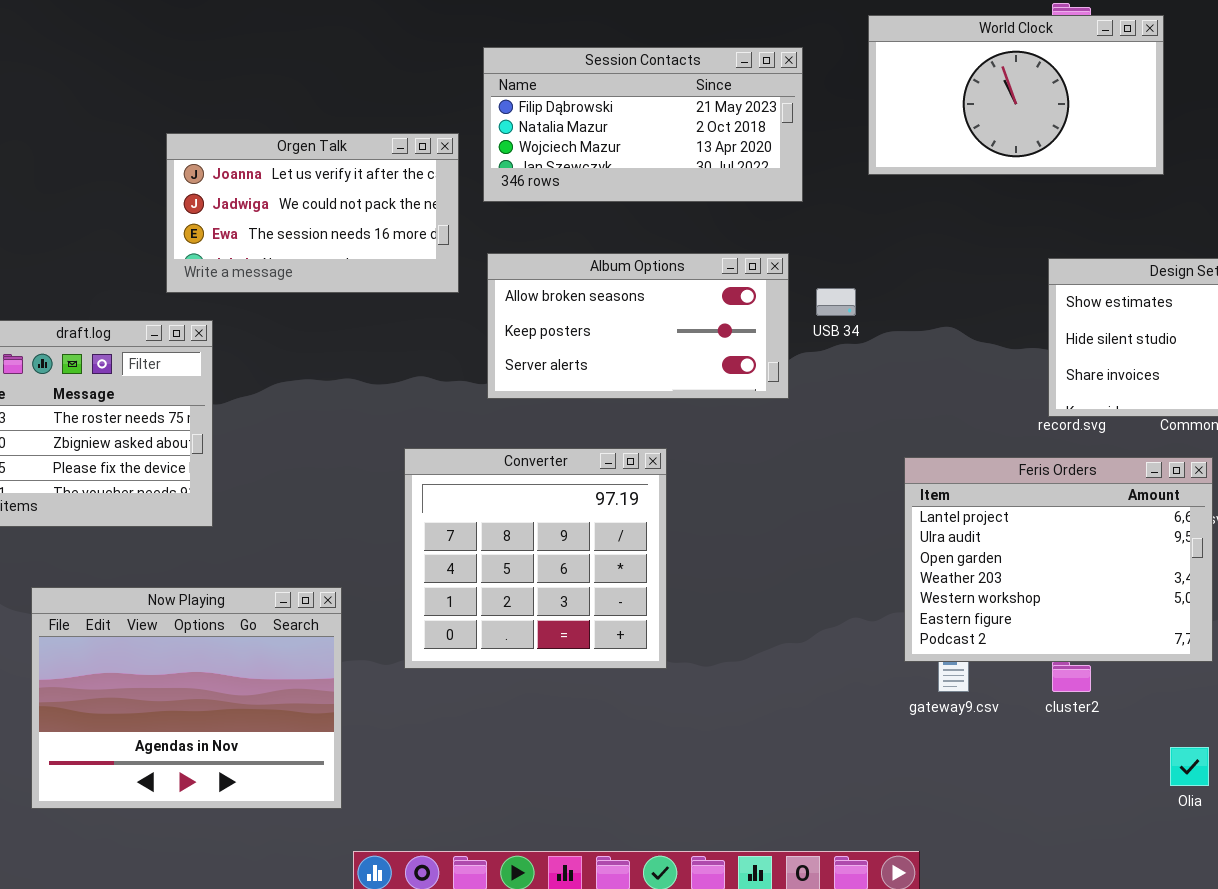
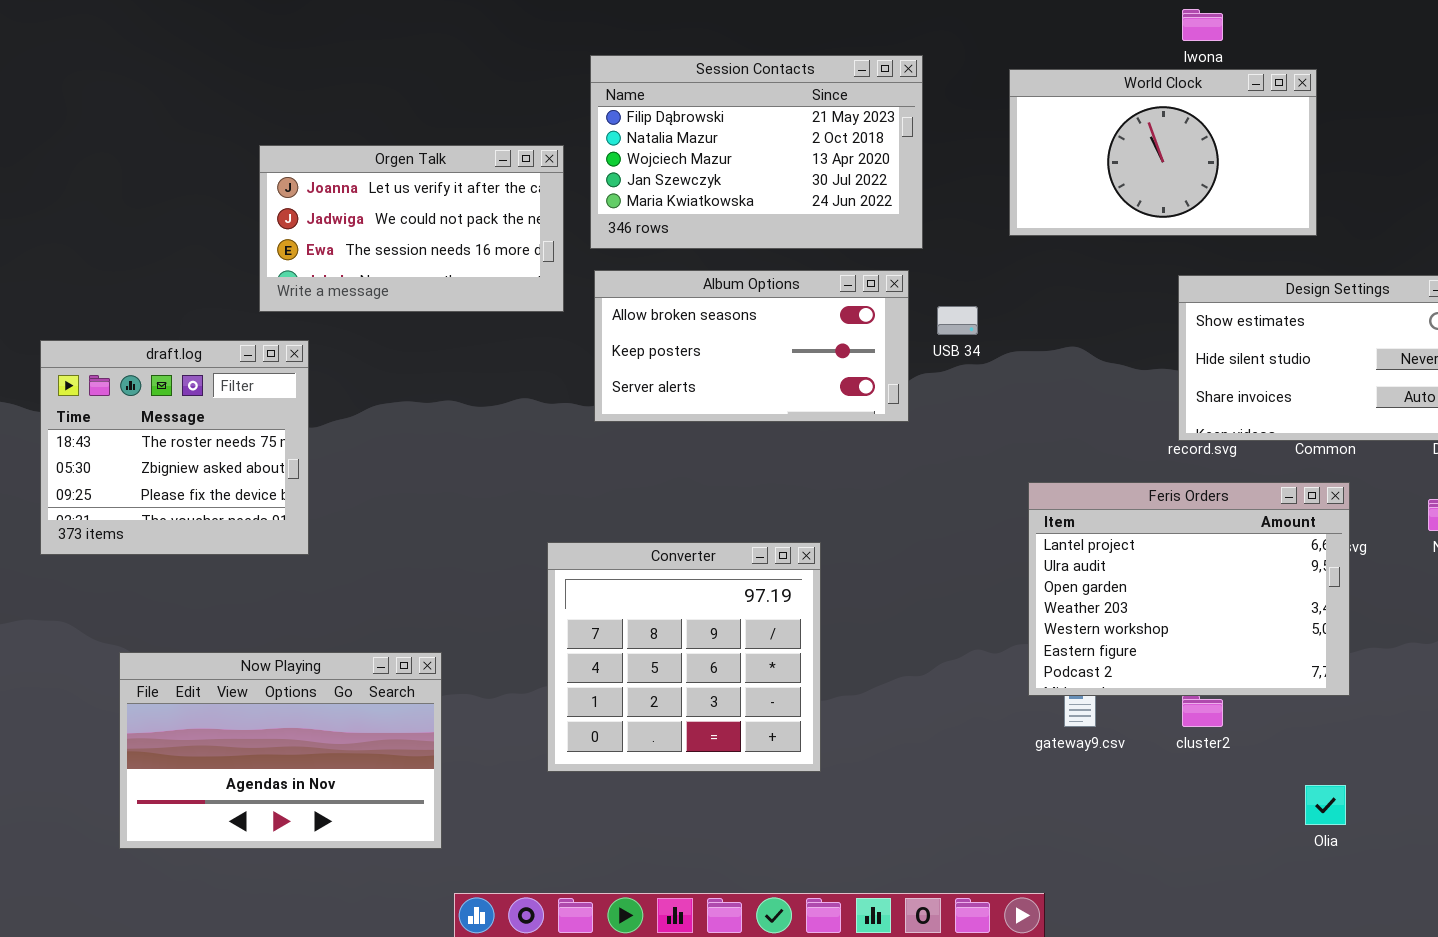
World Clock: [868,15,1164,175] -> [1009,69,1317,236], moved
Session Contacts: [483,47,803,202] -> [590,55,923,249], resized
Converter: [404,448,667,669] -> [547,542,821,772], moved
Now Playing: [31,587,342,809] -> [119,652,442,849], resized

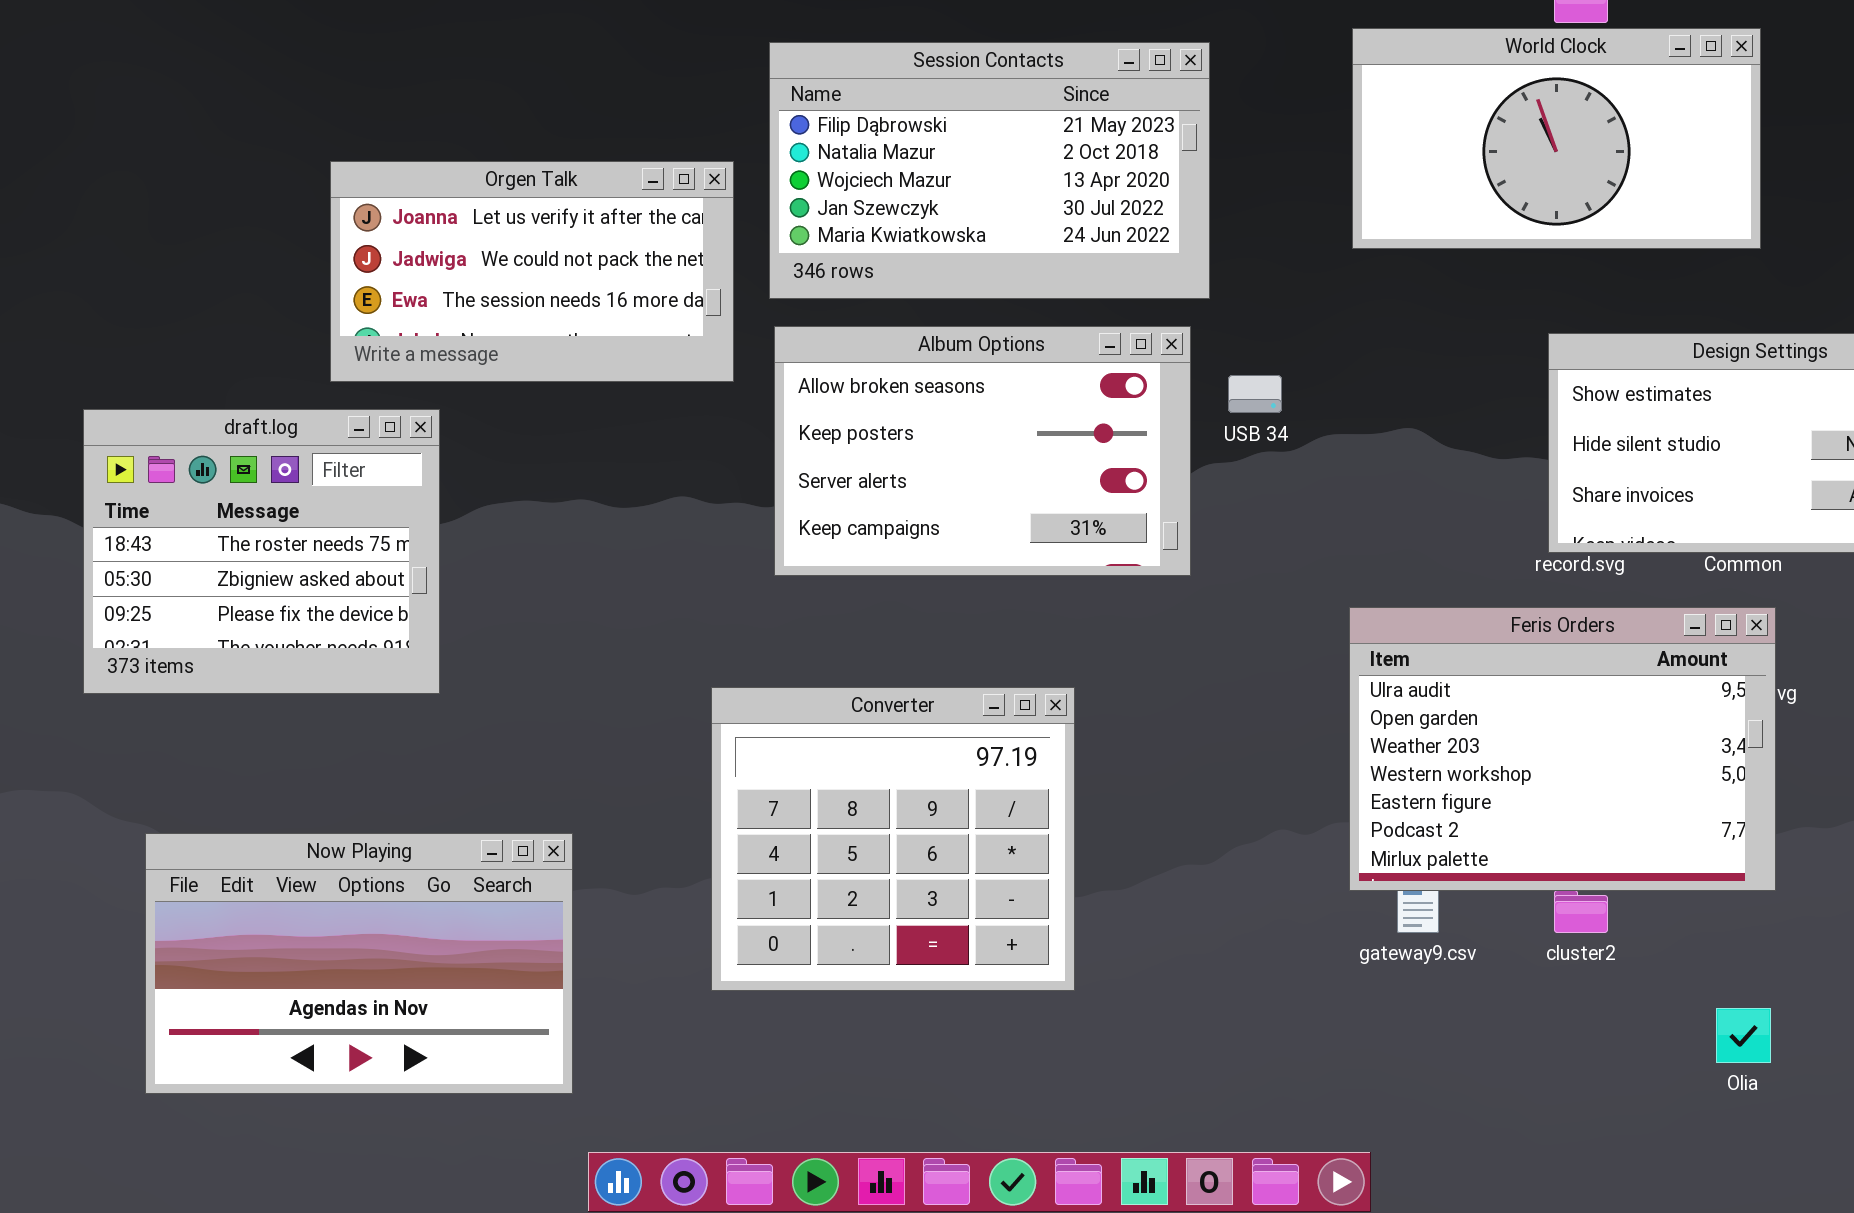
World Clock: [1009,69,1317,236] -> [1352,28,1761,249], moved
Album Options: [594,270,909,422] -> [774,326,1191,576], resized
draft.log: [40,340,309,555] -> [83,409,440,694], moved
Feris Orders: [1028,482,1350,696] -> [1349,607,1776,891], scrolled down 1 row

